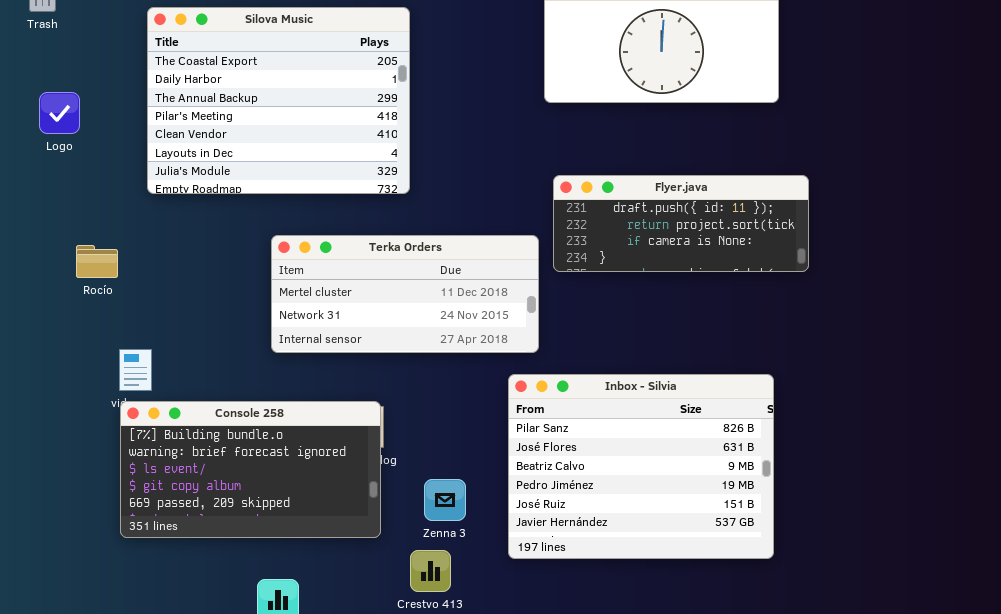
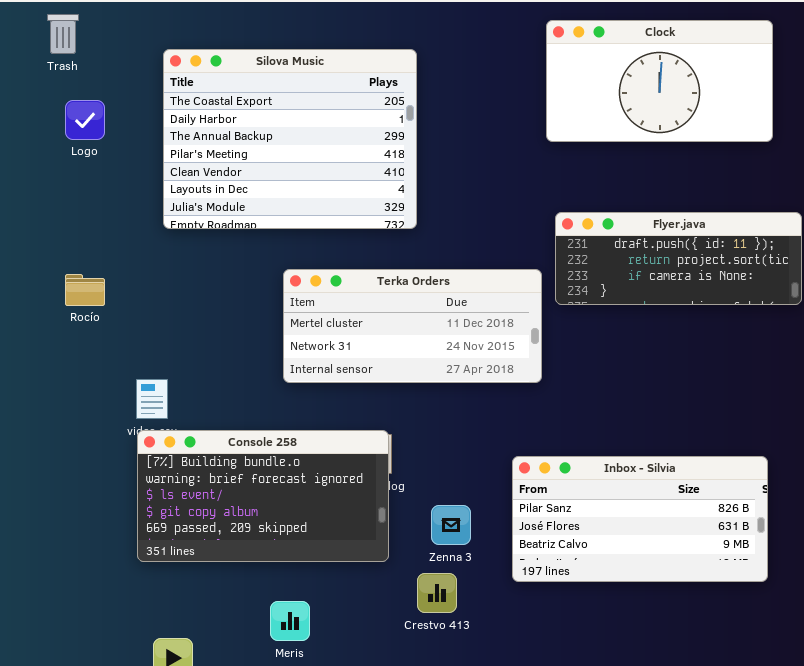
Logo: [39,92,80,134] -> [65,100,105,140], moved
Rocío: [76,245,118,278] -> [65,274,105,306], moved
Inbox - Silvia: [508,374,774,559] -> [512,456,768,582], resized

